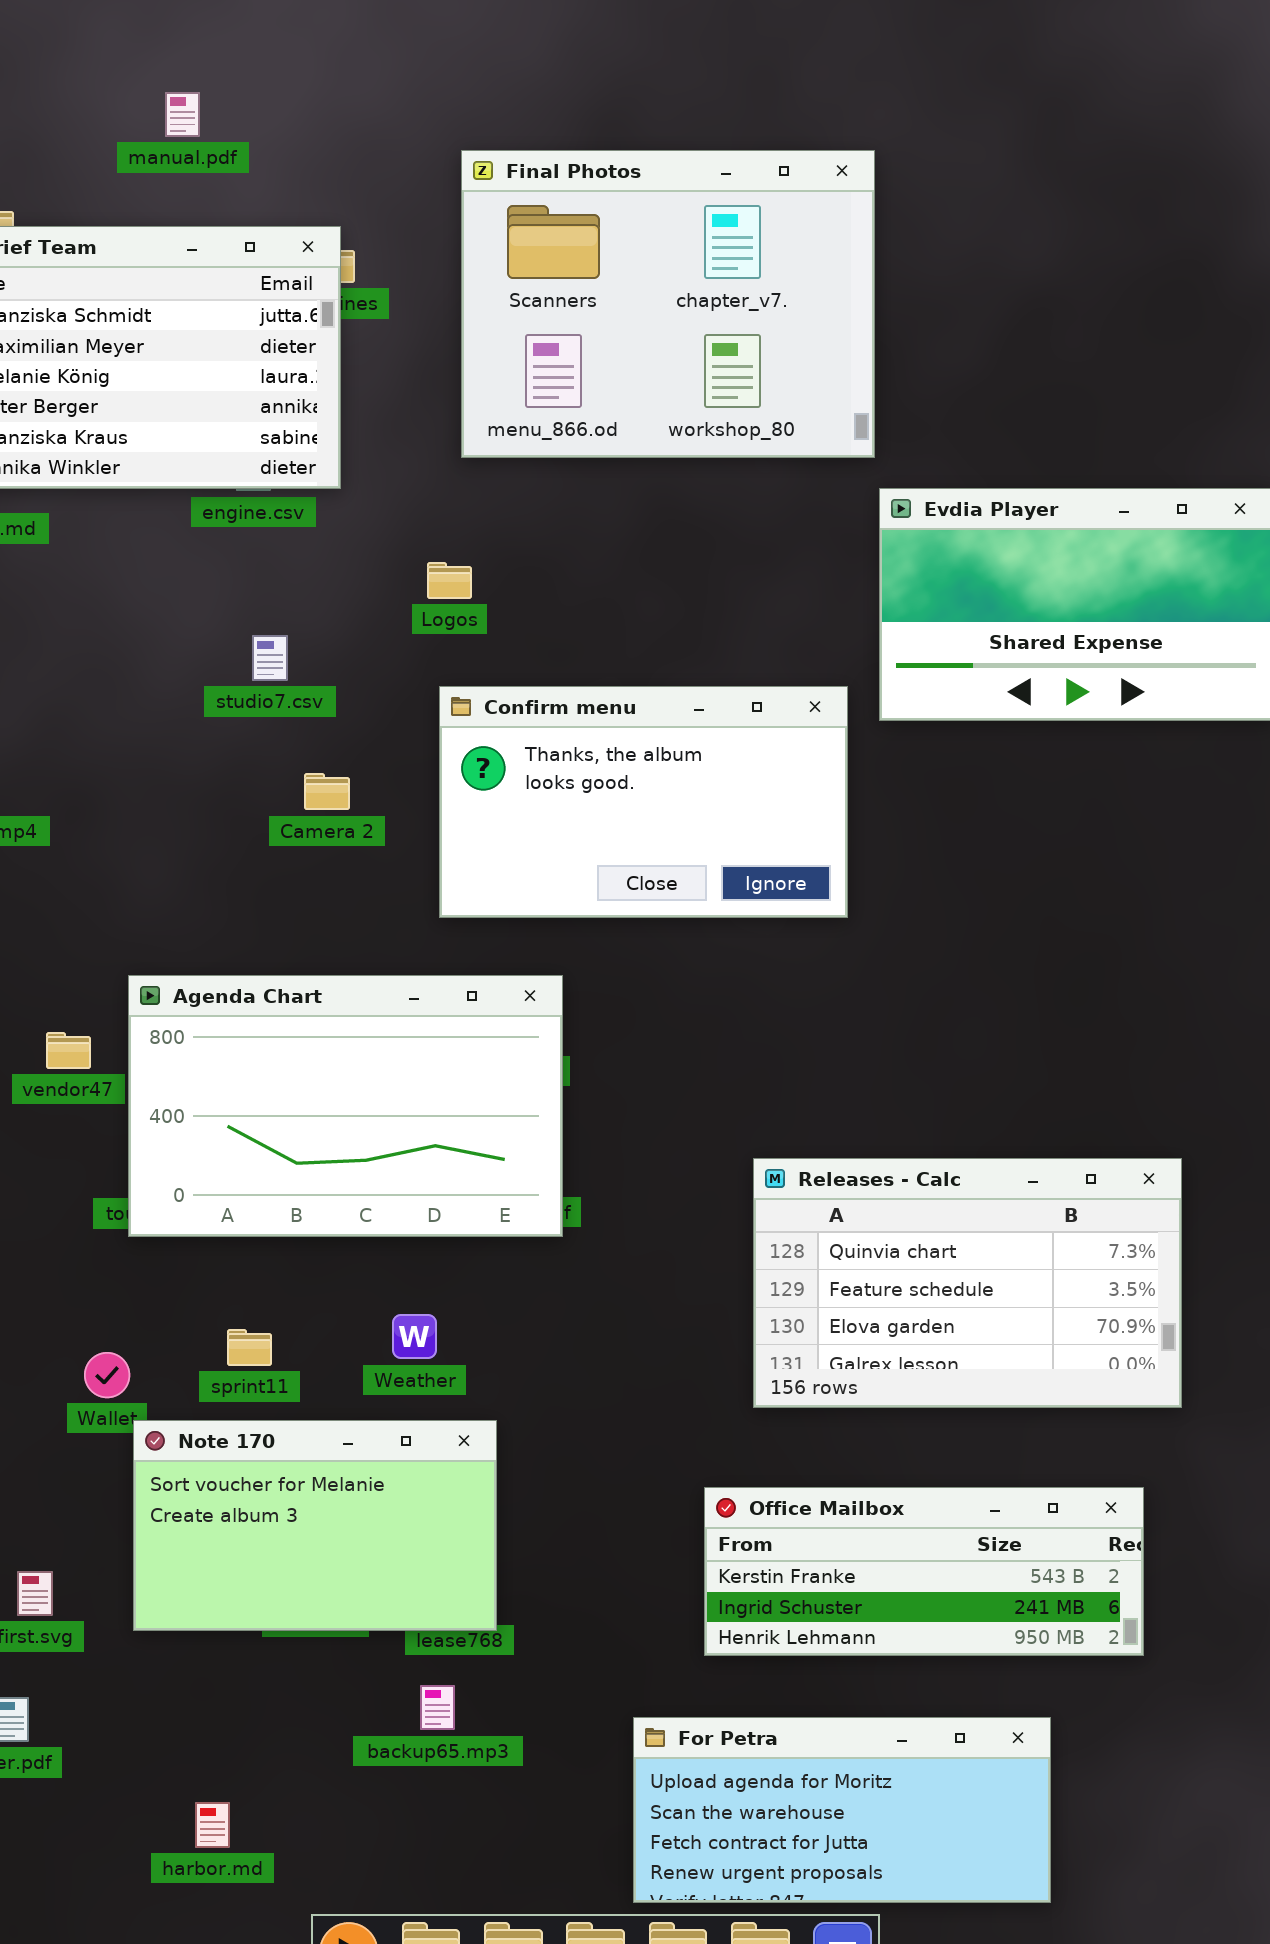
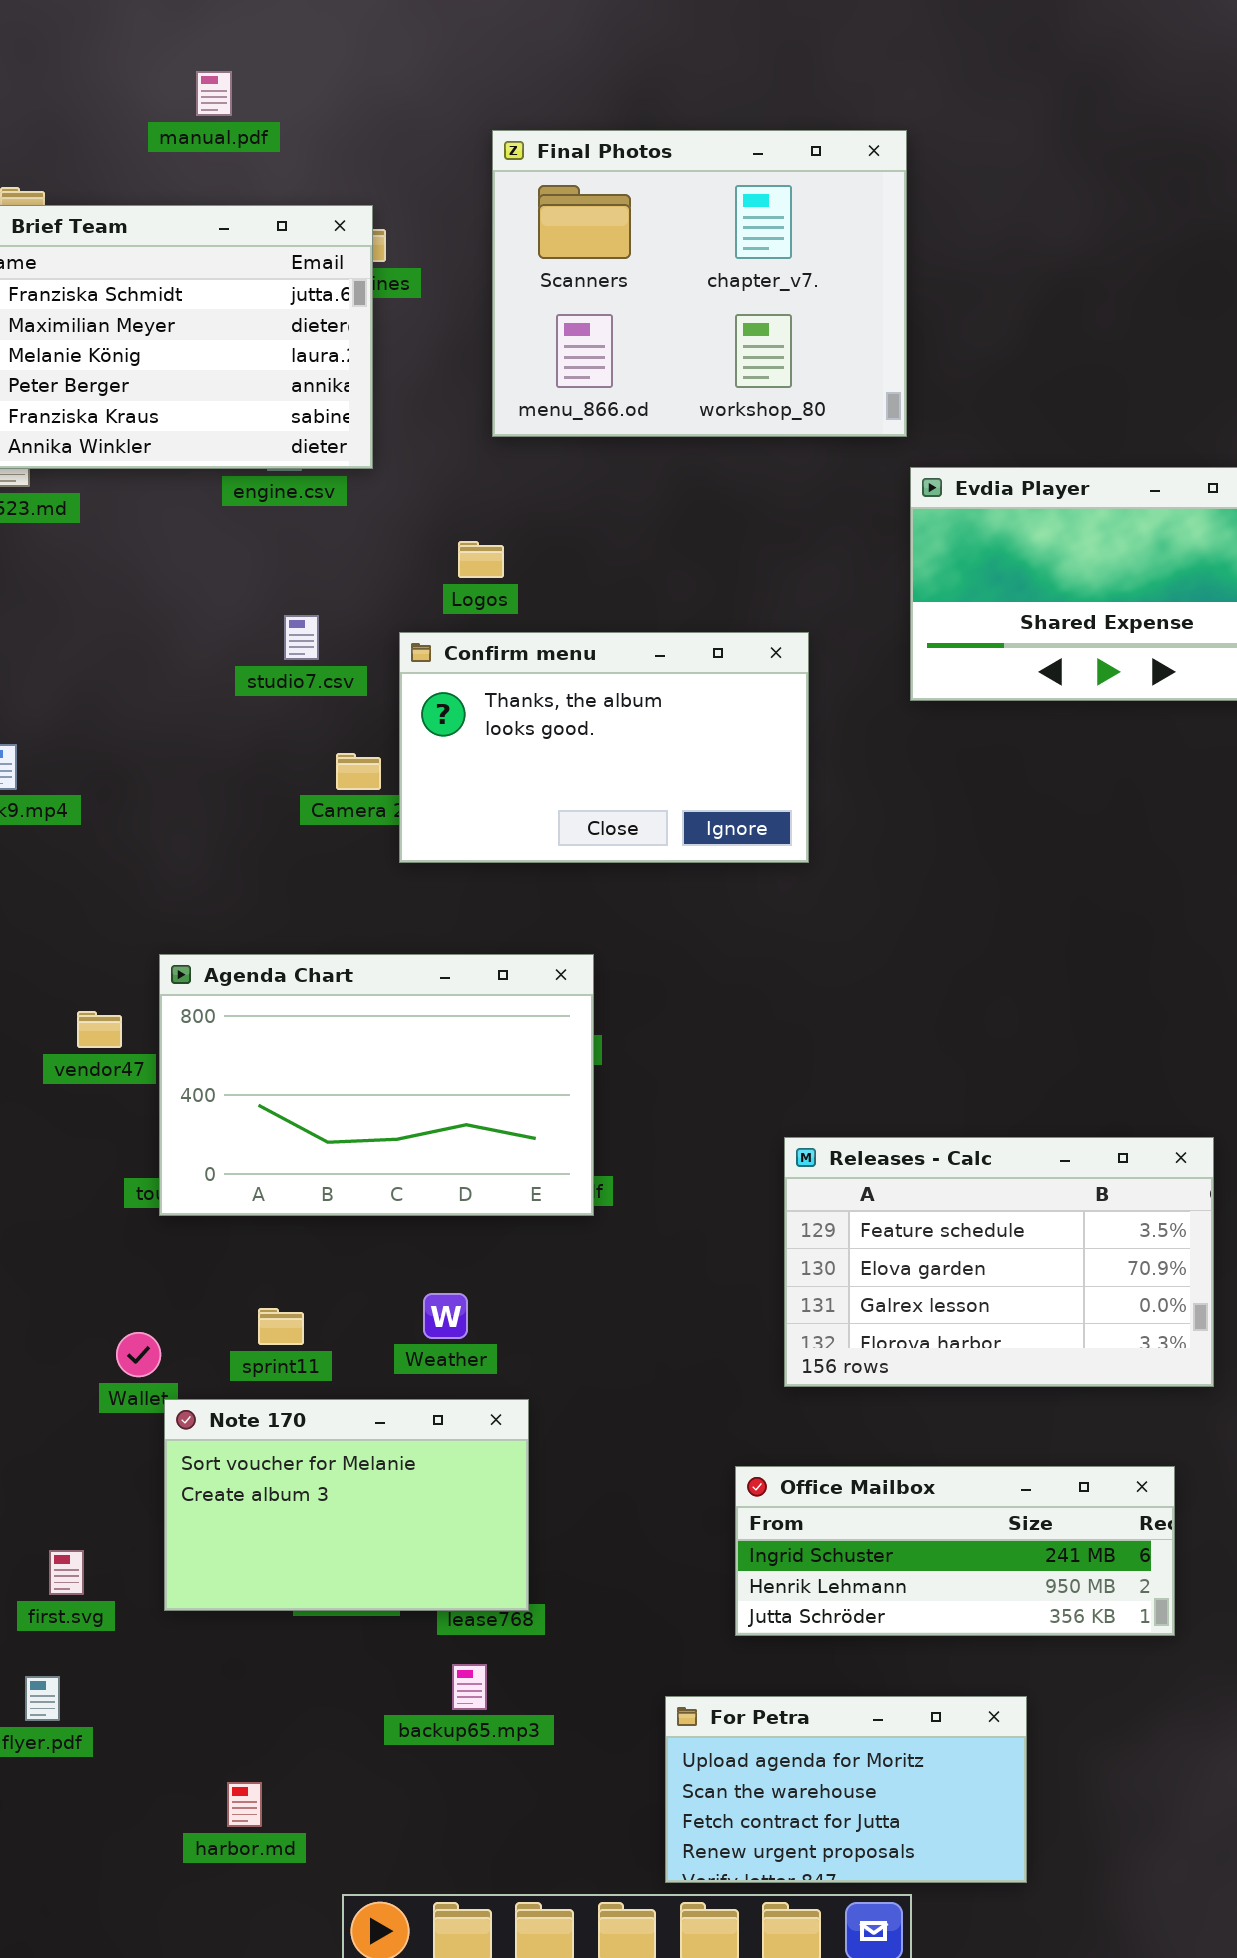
Confirm menu: [439,686,848,918] -> [399,632,809,863], moved
Releases - Calc: [753,1158,1182,1408] -> [784,1137,1214,1387], scrolled down 1 row
Office Mailbox: [704,1487,1144,1656] -> [735,1466,1175,1636], scrolled down 1 row
For Petra: [633,1717,1051,1903] -> [665,1696,1027,1883], resized

